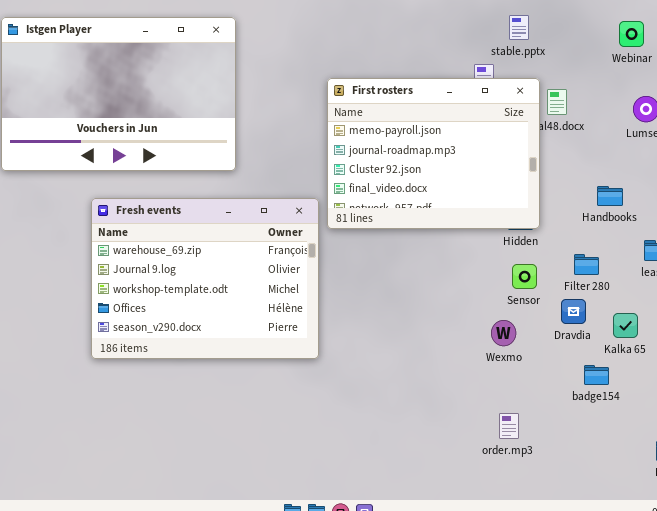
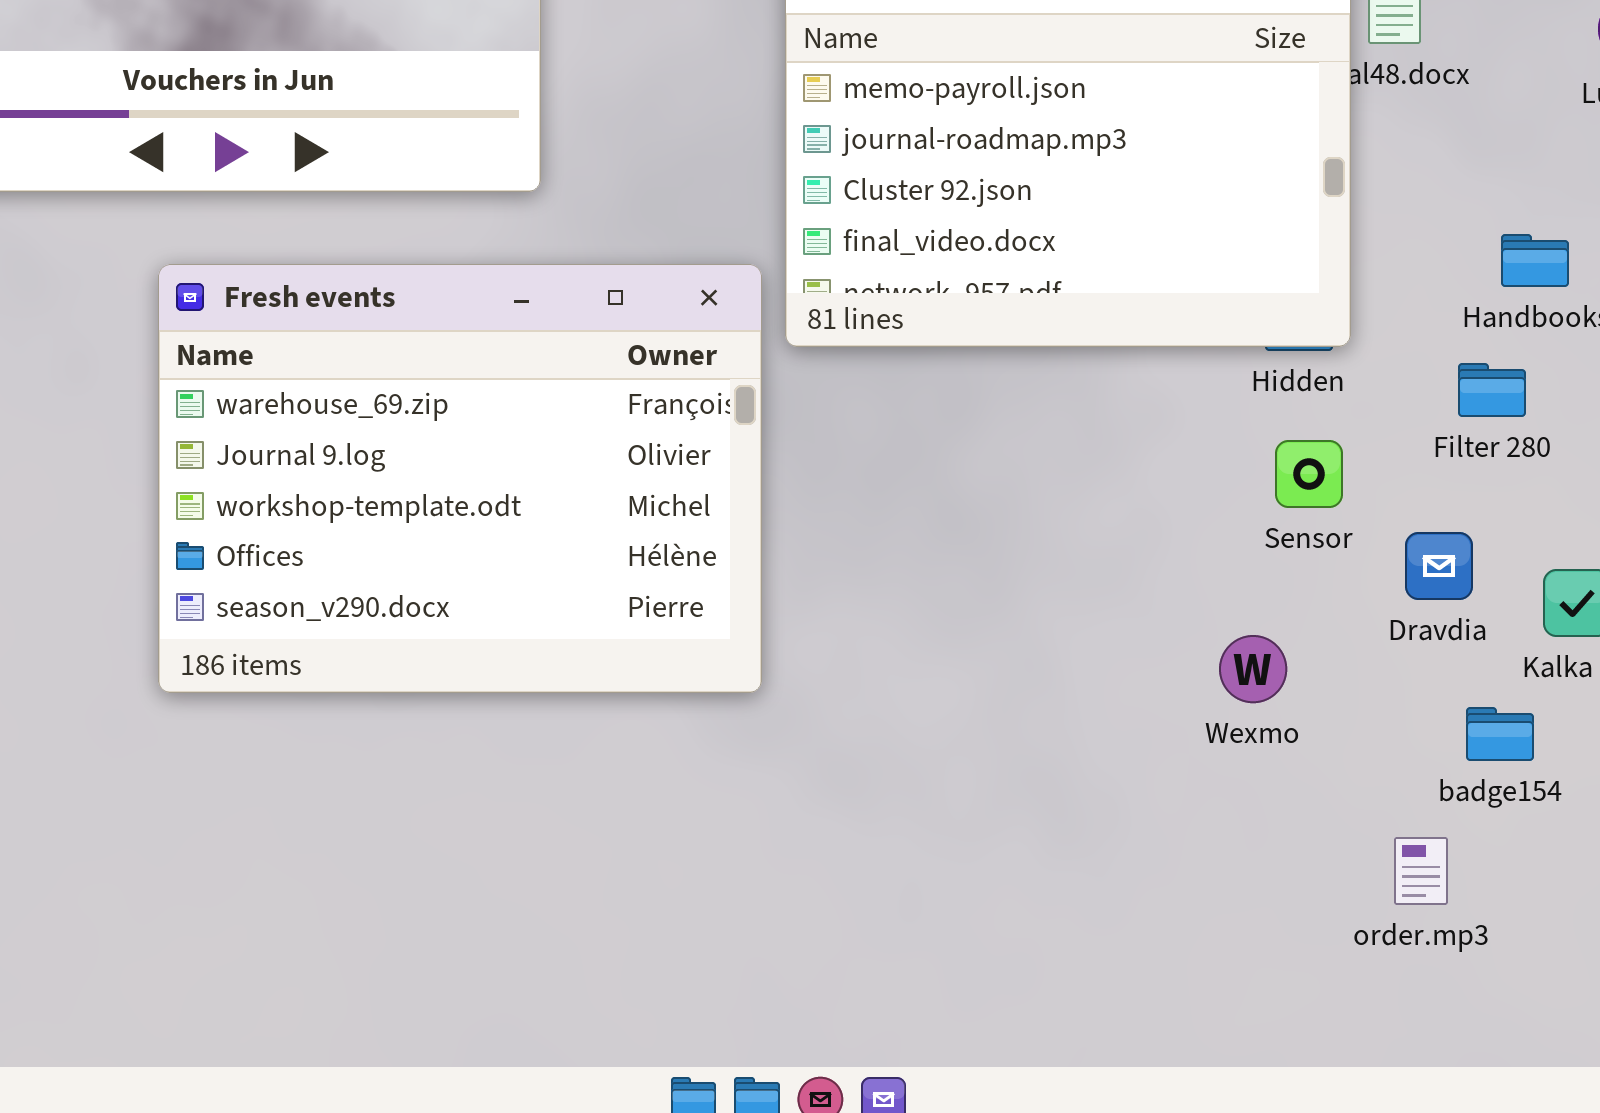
Filter 280: [574,254,599,275] -> [1458,363,1526,417], moved
Wexmo: [491,320,516,346] -> [1219,635,1287,703], moved
order.mp3: [499,413,519,439] -> [1394,837,1448,905], moved

